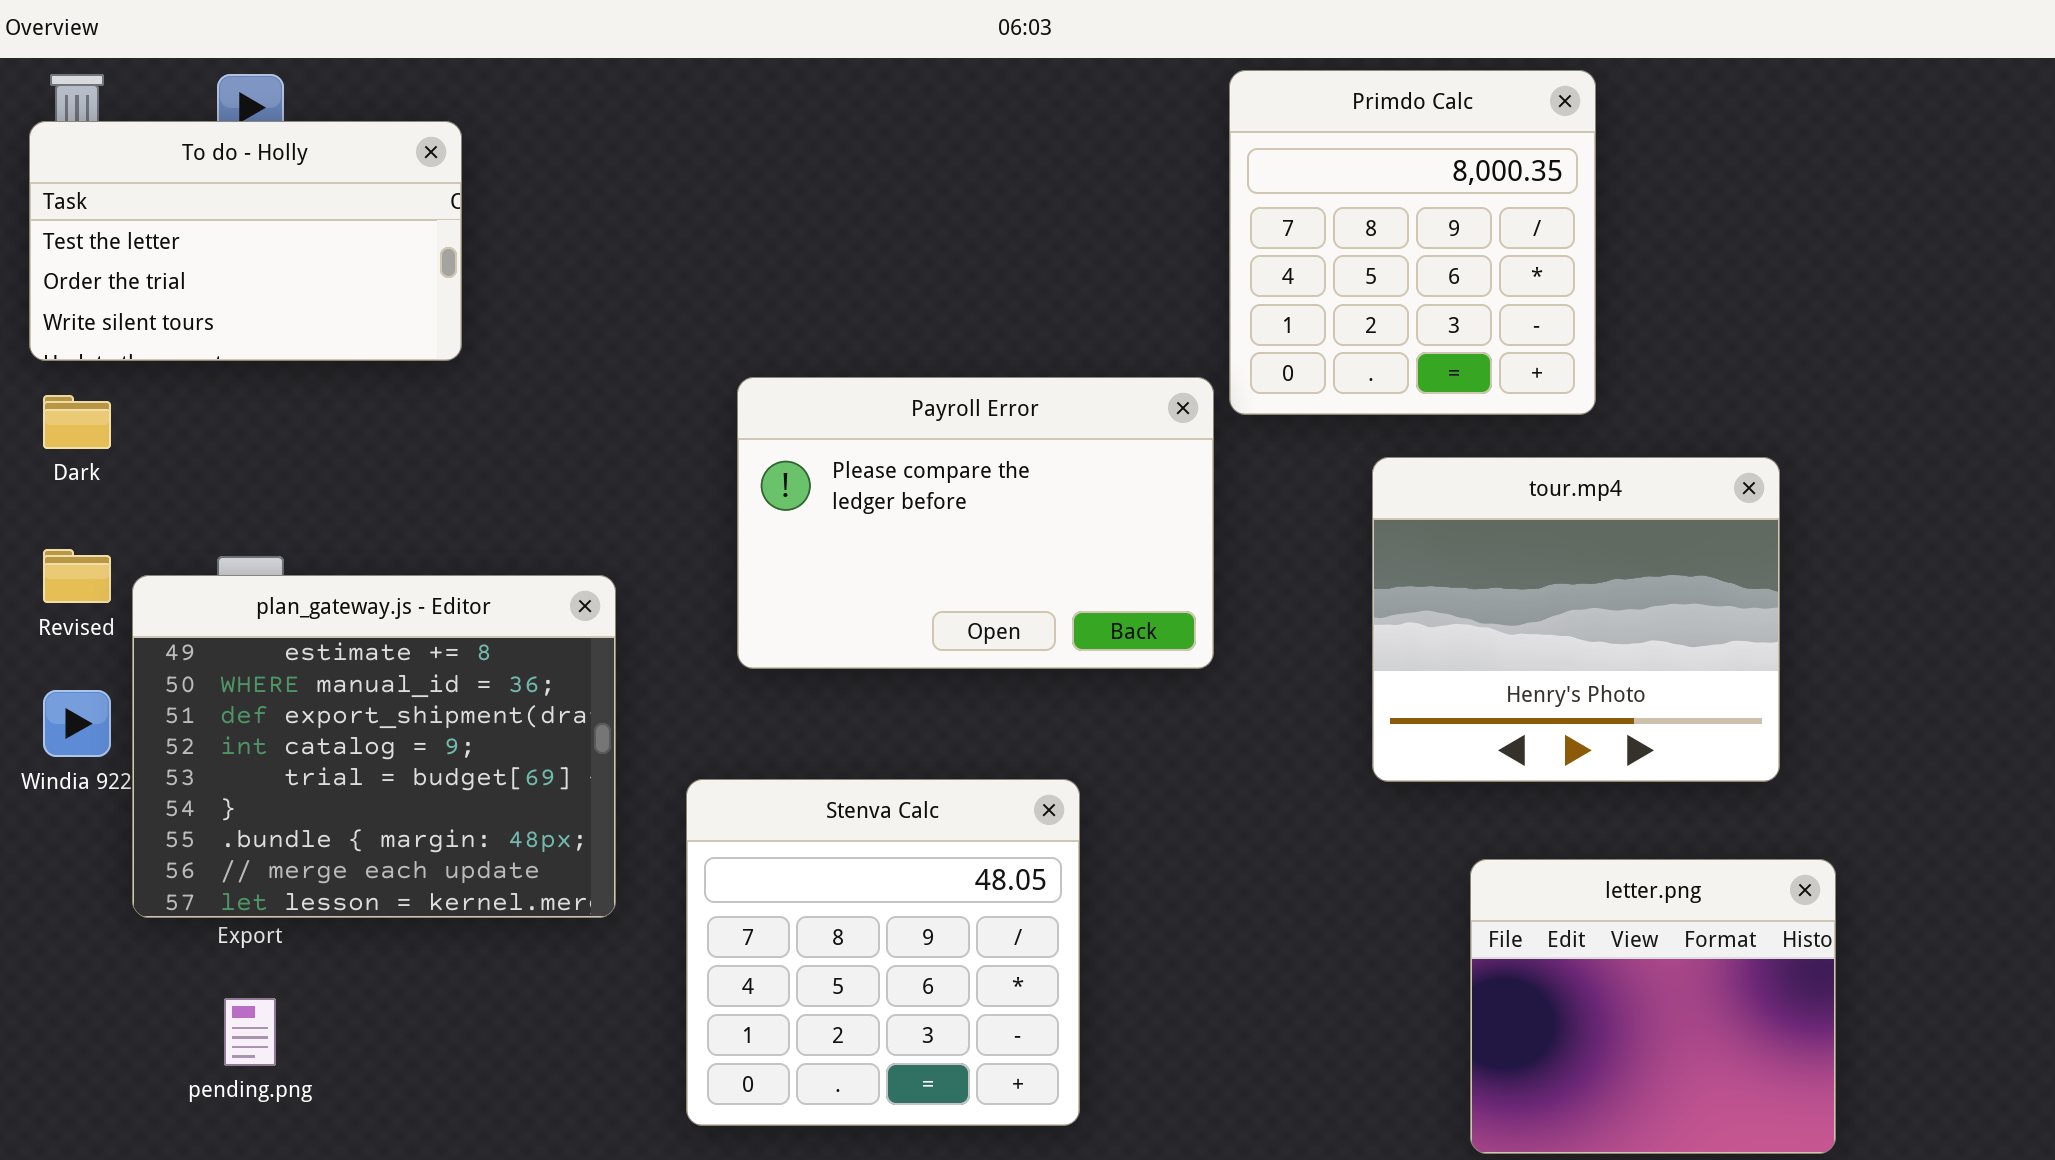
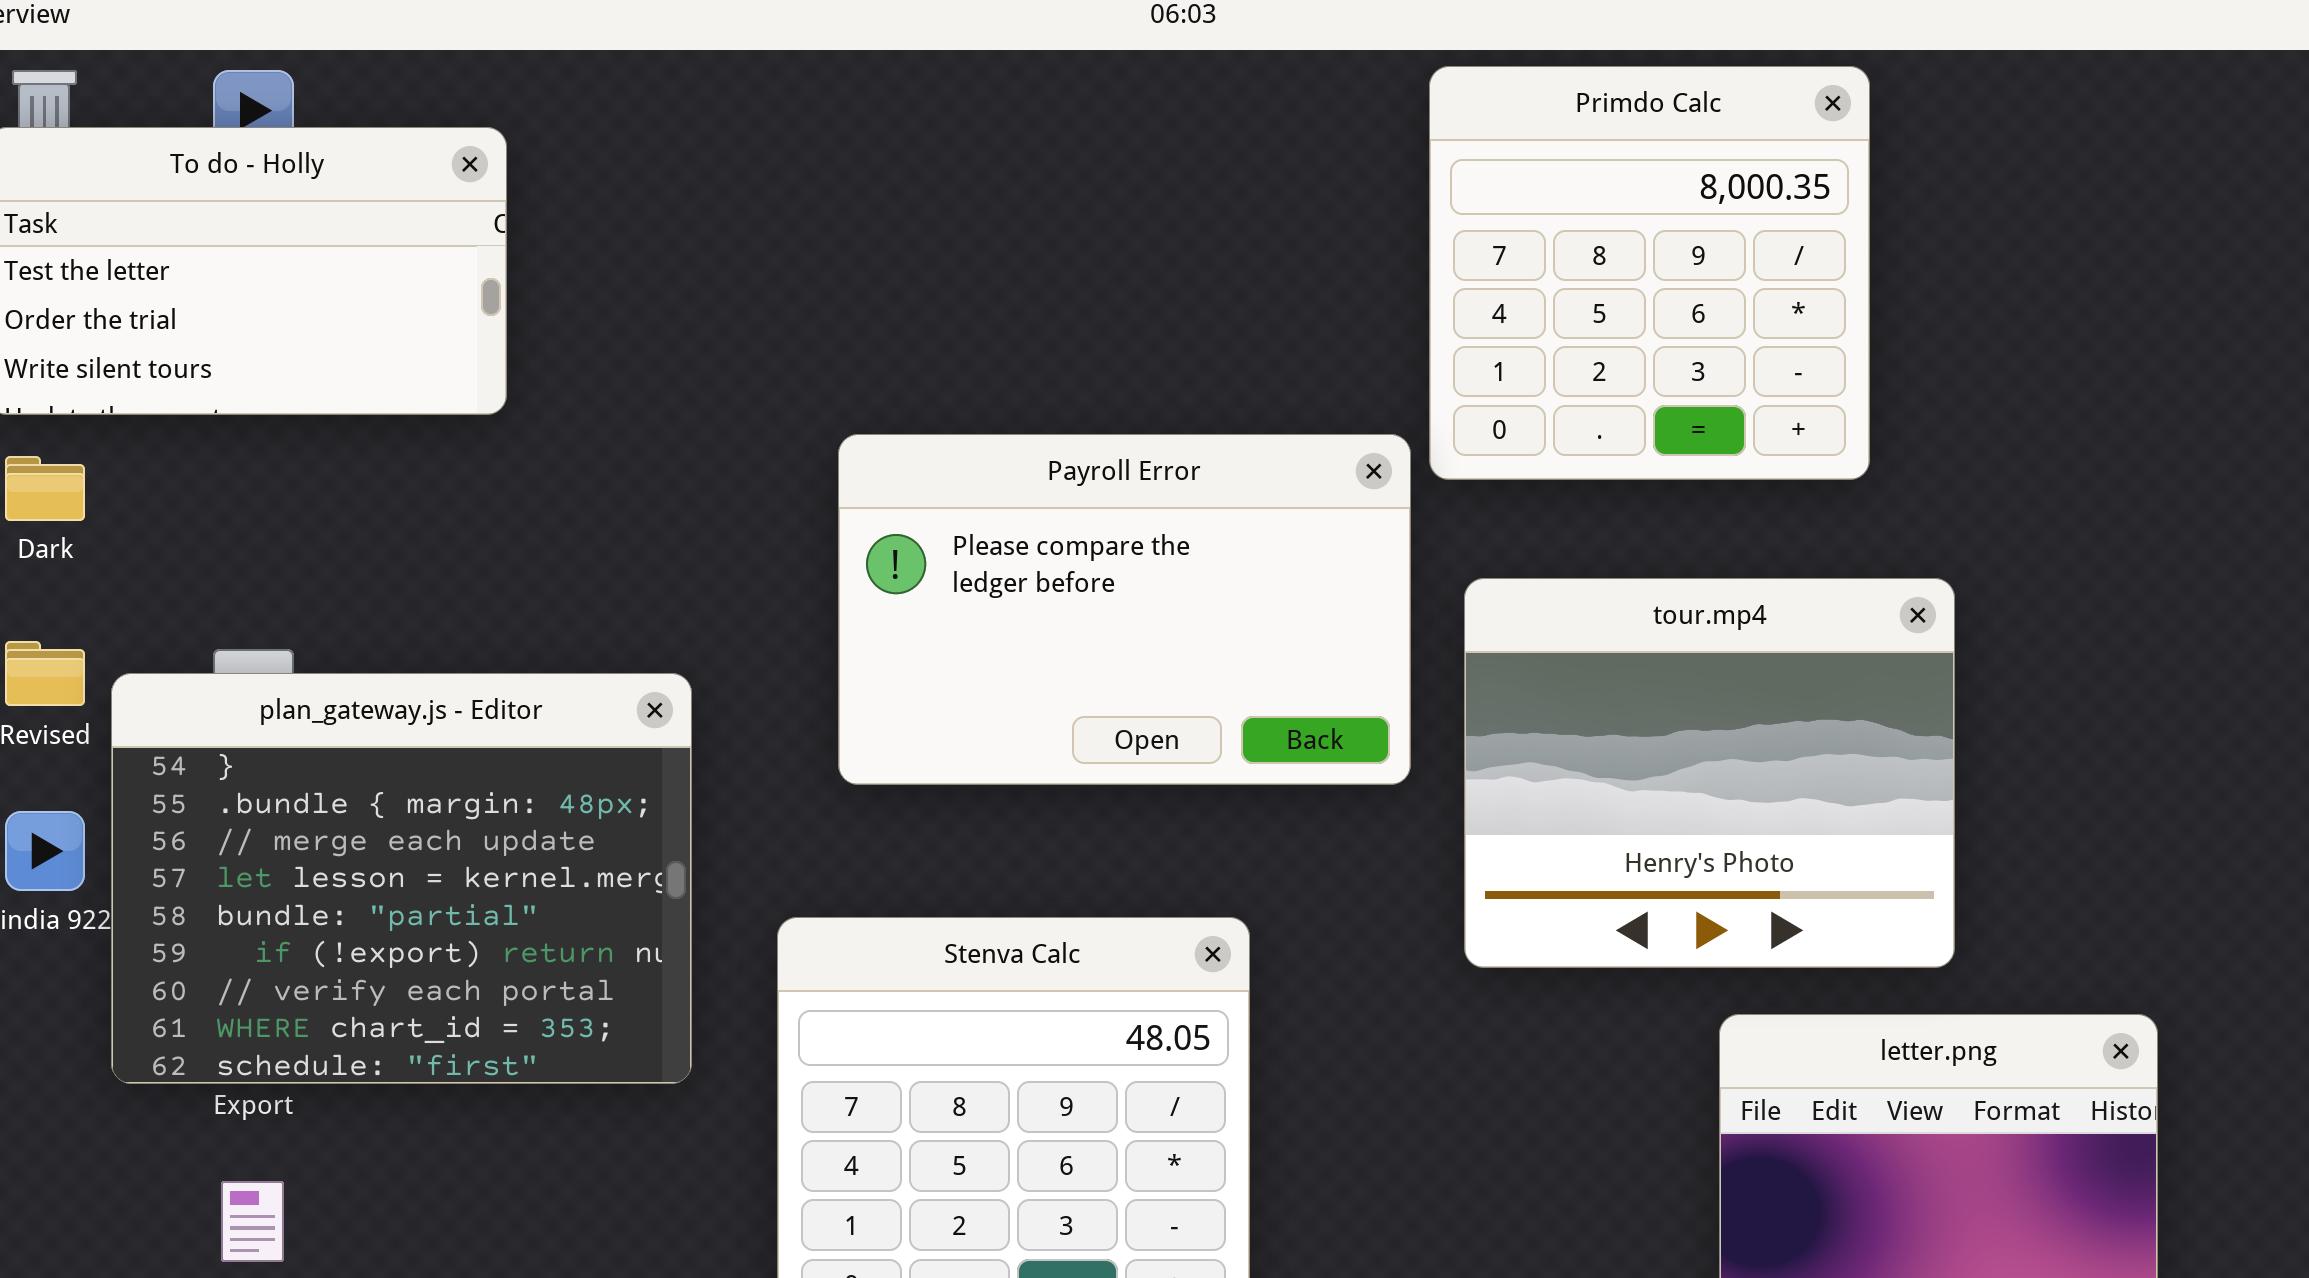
tour.mp4: [1372,457,1780,782] -> [1464,578,1955,968], moved
plan_gateway.js - Editor: [132,575,616,918] -> [111,673,692,1084], scrolled down 5 rows

